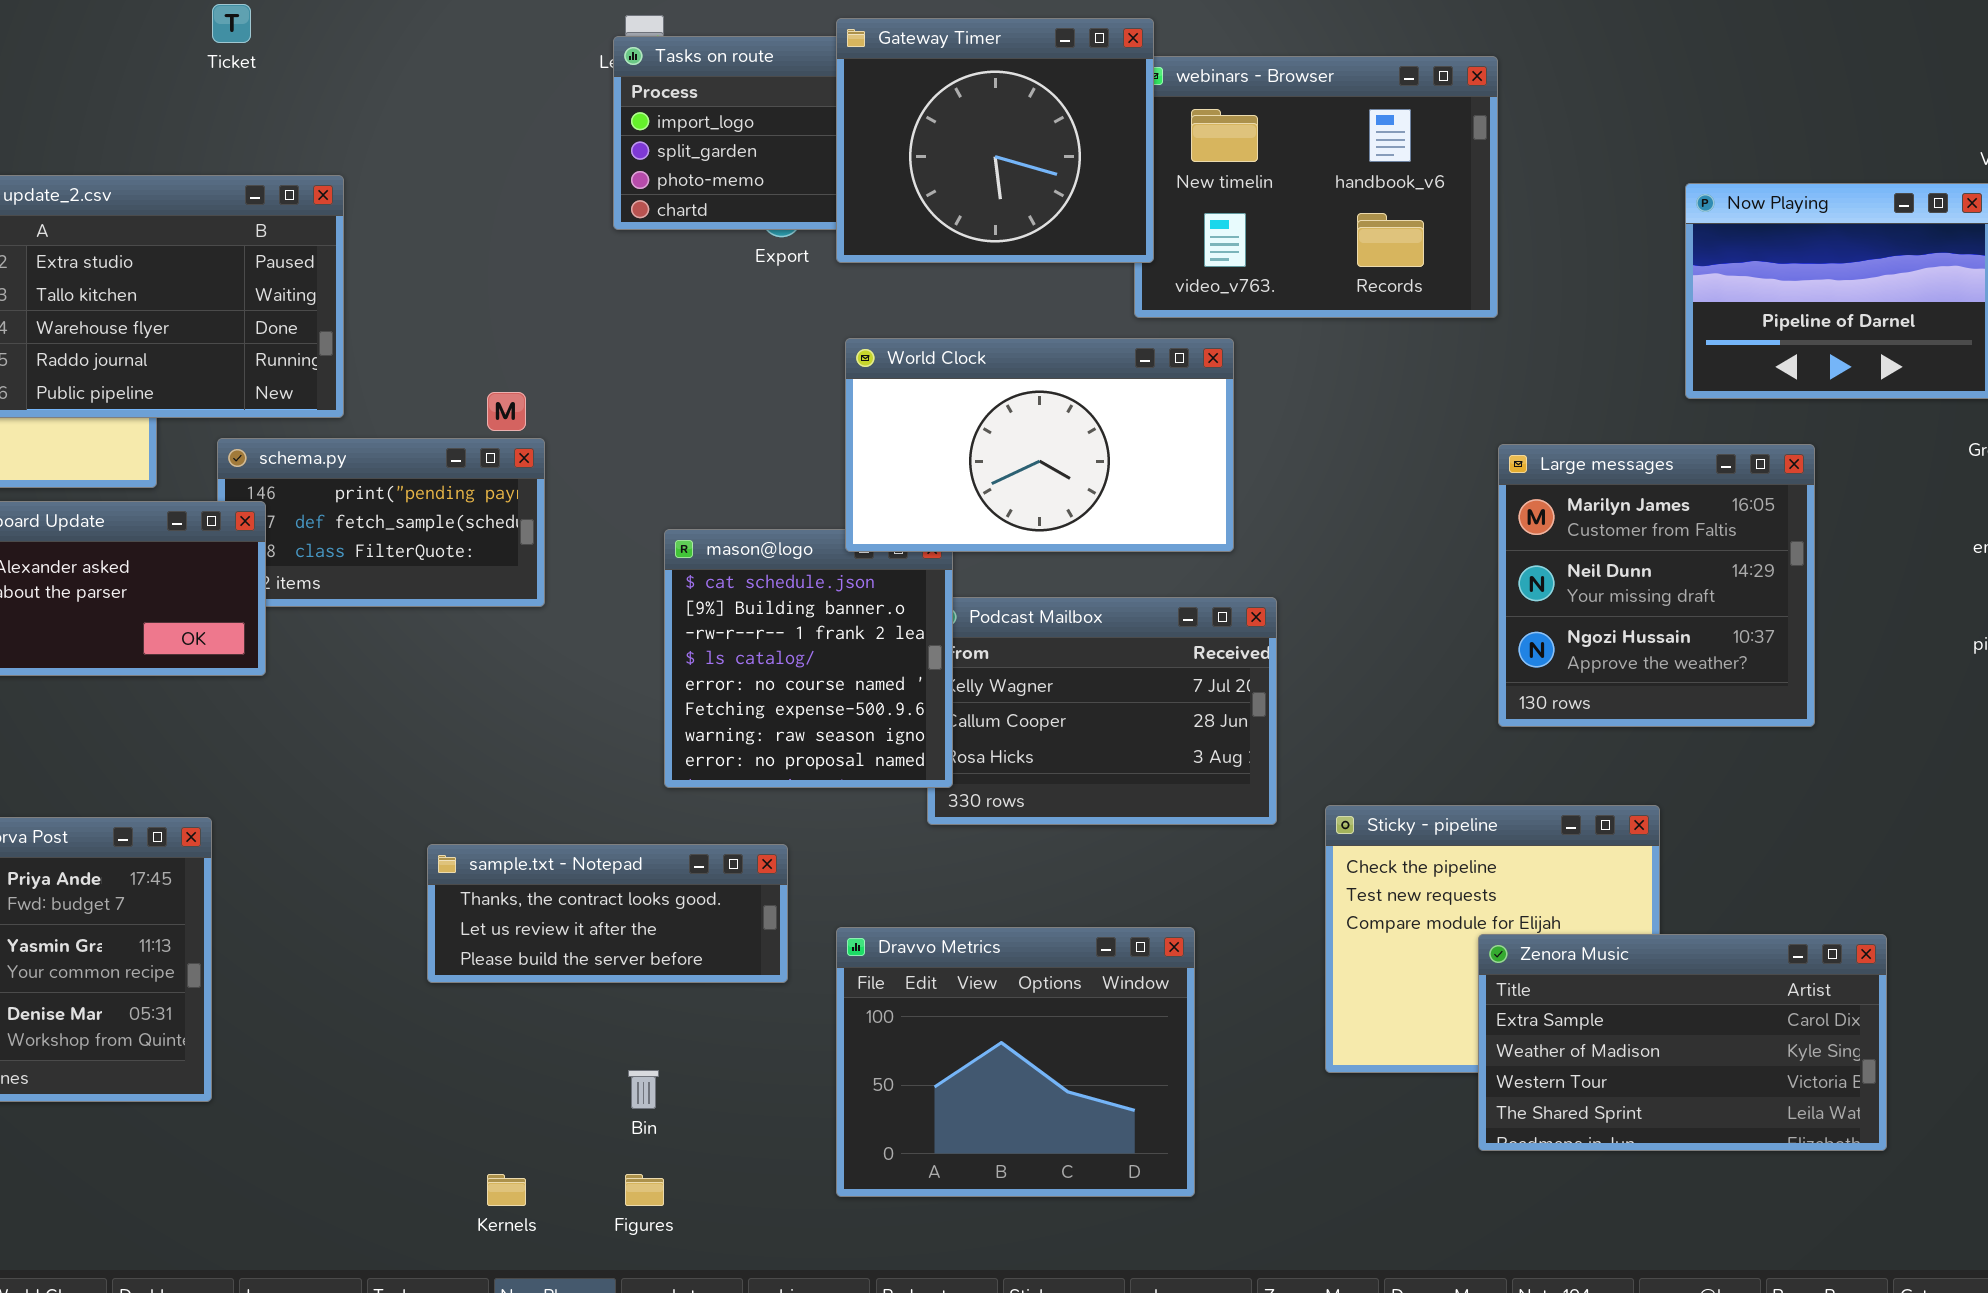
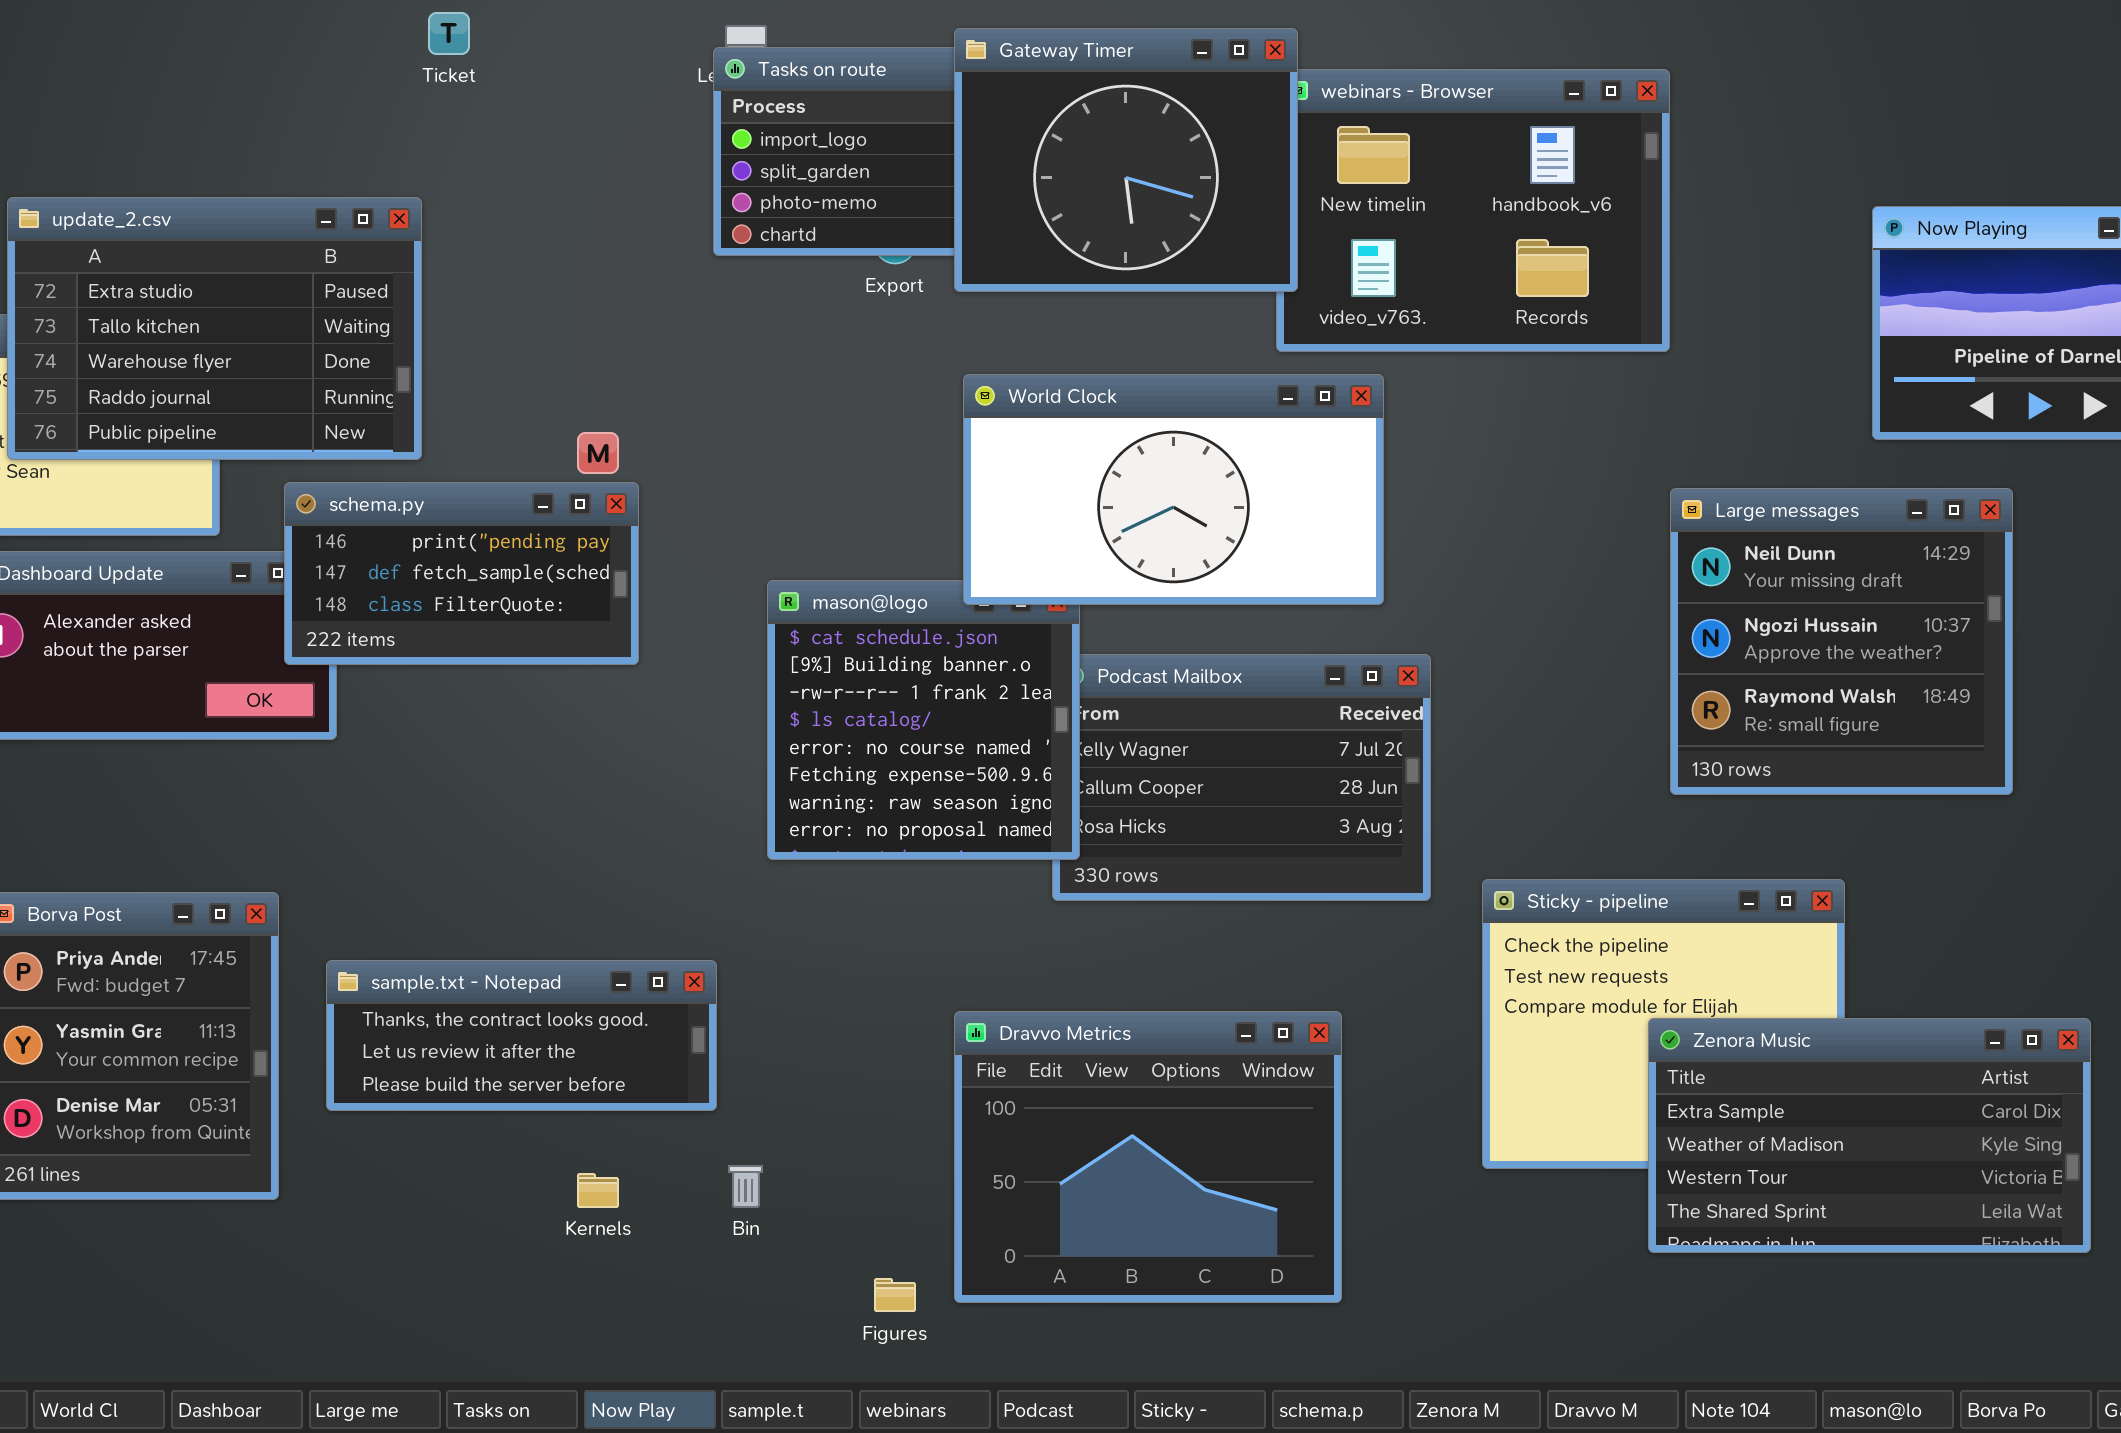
Ticket: [212,4,251,43] -> [428,12,470,55], moved
schema.py: [217,438,545,607] -> [284,482,639,665], raised
Large messages: [1498,444,1815,727] -> [1670,488,2013,795], scrolled down 1 row
sample.txt - Notepad: [427,844,788,983] -> [326,960,717,1111], moved
Kernels: [487,1174,526,1206] -> [577,1173,619,1208], moved
Figures: [625,1174,664,1206] -> [874,1278,916,1312], moved

